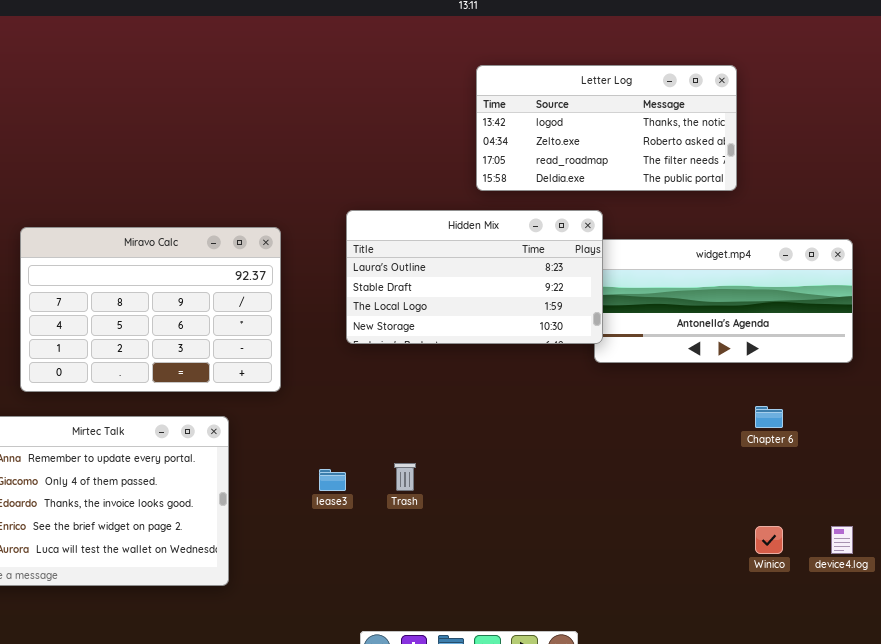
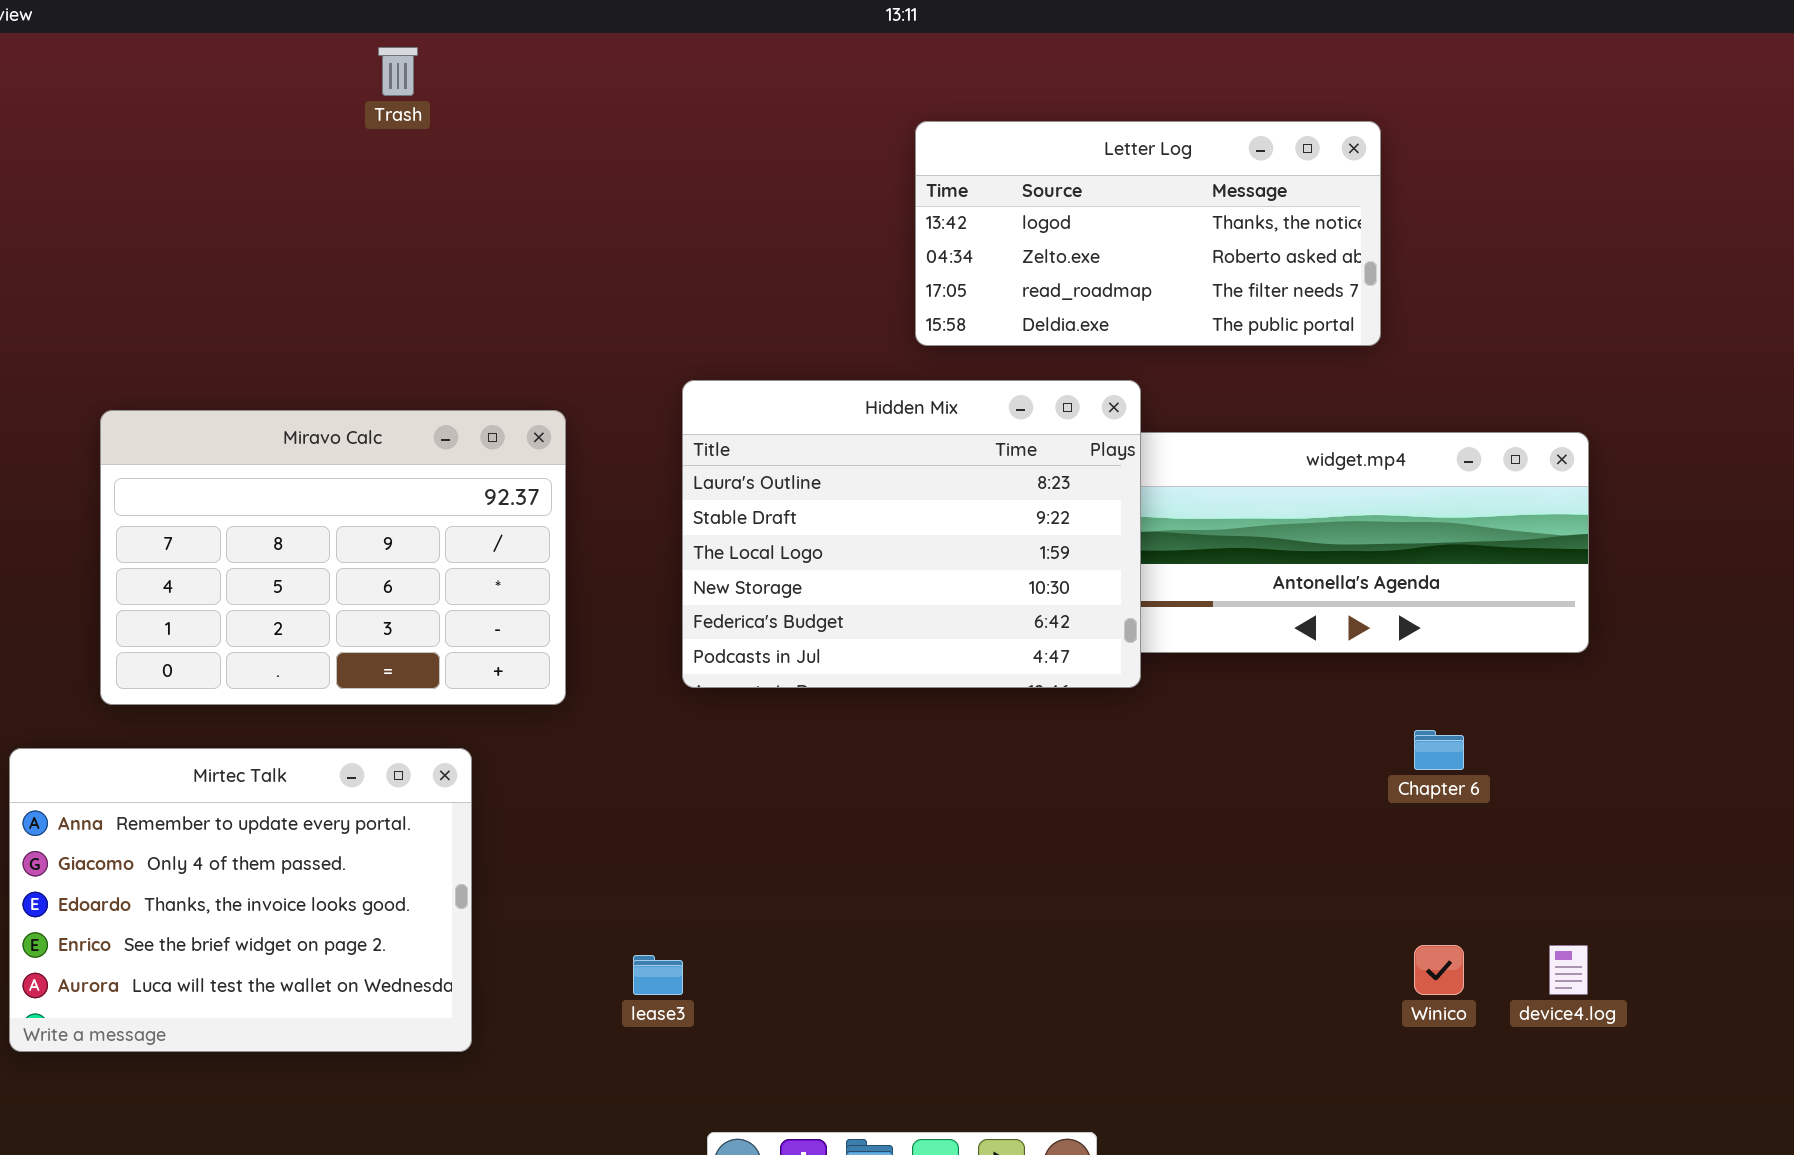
Hidden Mix: [346,210,603,344] -> [682,380,1141,688], resized
Trash: [394,463,416,491] -> [378,47,418,96], moved
lease3: [319,469,346,491] -> [633,955,683,995], moved

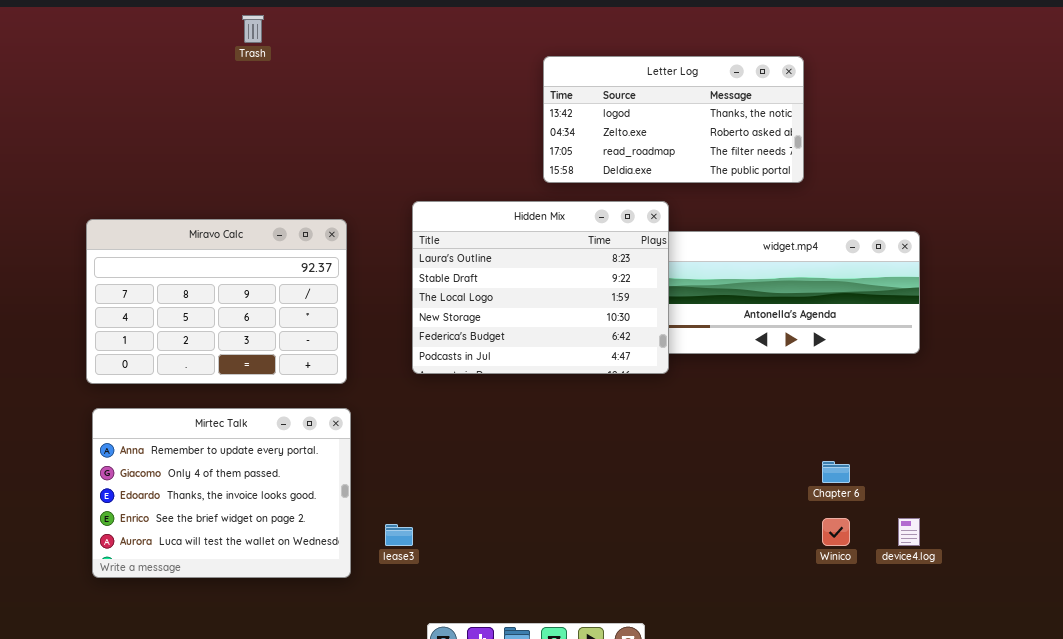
Chapter 6: [1414,730,1464,770] -> [822,461,850,483], moved
Mirtec Talk: [9,748,472,1052] -> [92,408,351,578], moved

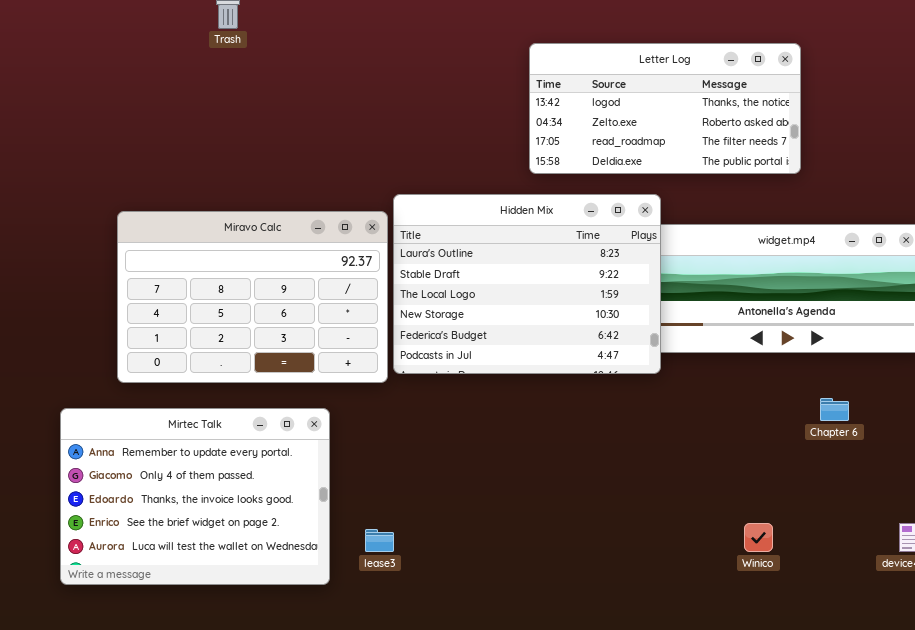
Miravo Calc: [86,219,347,384] -> [117,211,388,383], moved
Chapter 6: [822,461,850,483] -> [820,398,849,421], moved
Winico: [822,518,850,546] -> [744,523,773,552], moved

